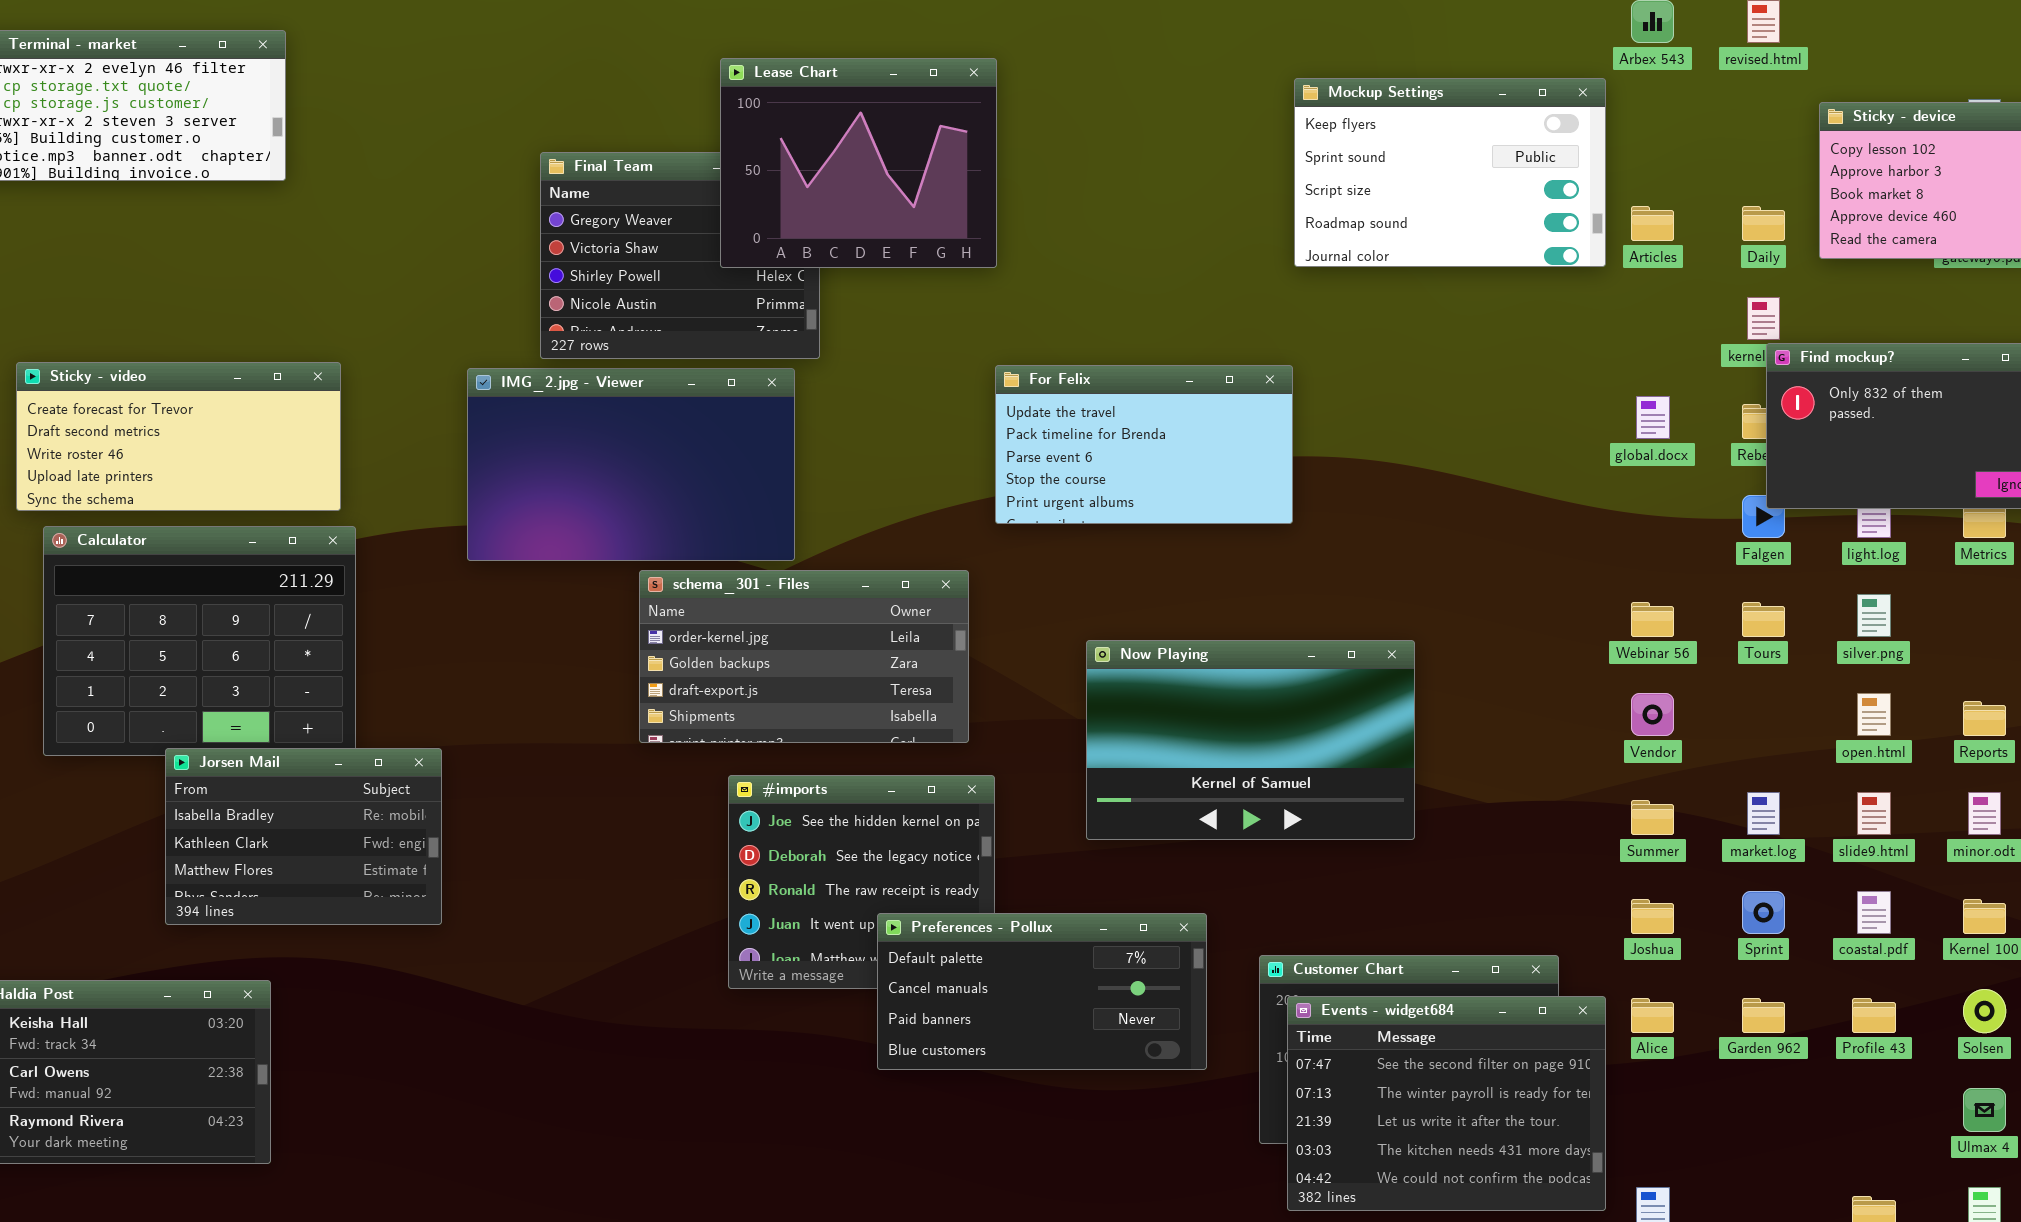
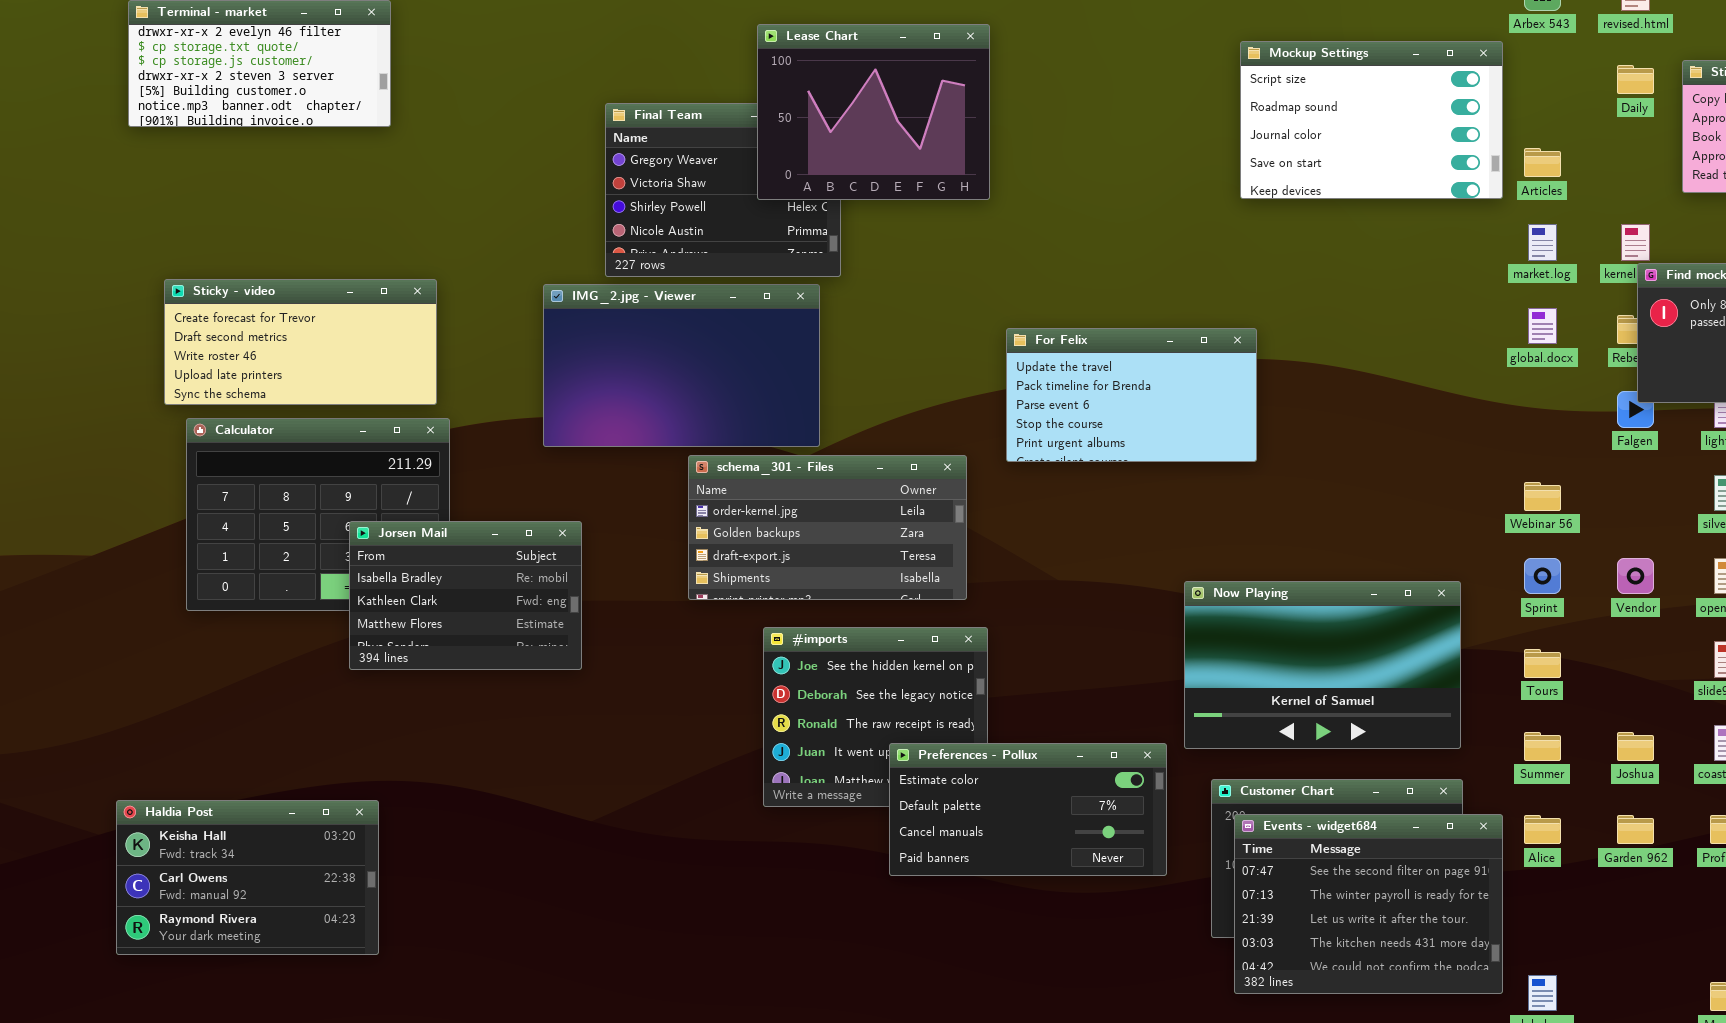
Mockup Settings: [1294,78,1606,267] -> [1240,41,1503,199], scrolled down 2 rows
Daily: [1742,206,1785,241] -> [1617,65,1654,94], moved
For Felix: [995,365,1293,524] -> [1006,328,1257,462], moved
Tours: [1742,602,1785,637] -> [1524,649,1561,678], moved
Now Playing: [1086,640,1415,840] -> [1184,581,1461,749], moved
Vendor: [1631,693,1674,736] -> [1617,558,1654,594], moved
Jorsen Mail: [165,748,442,925] -> [349,521,582,670], moved
market.log: [1747,792,1780,835] -> [1528,224,1557,261], moved
Summer: [1631,800,1674,835] -> [1524,732,1561,761], moved
Sprint: [1742,891,1785,934] -> [1524,558,1561,594], moved
Joshua: [1631,899,1674,934] -> [1617,732,1654,761], moved
Preferences - Pollux: [877,913,1207,1070] -> [889,743,1167,876], scrolled up 1 row

